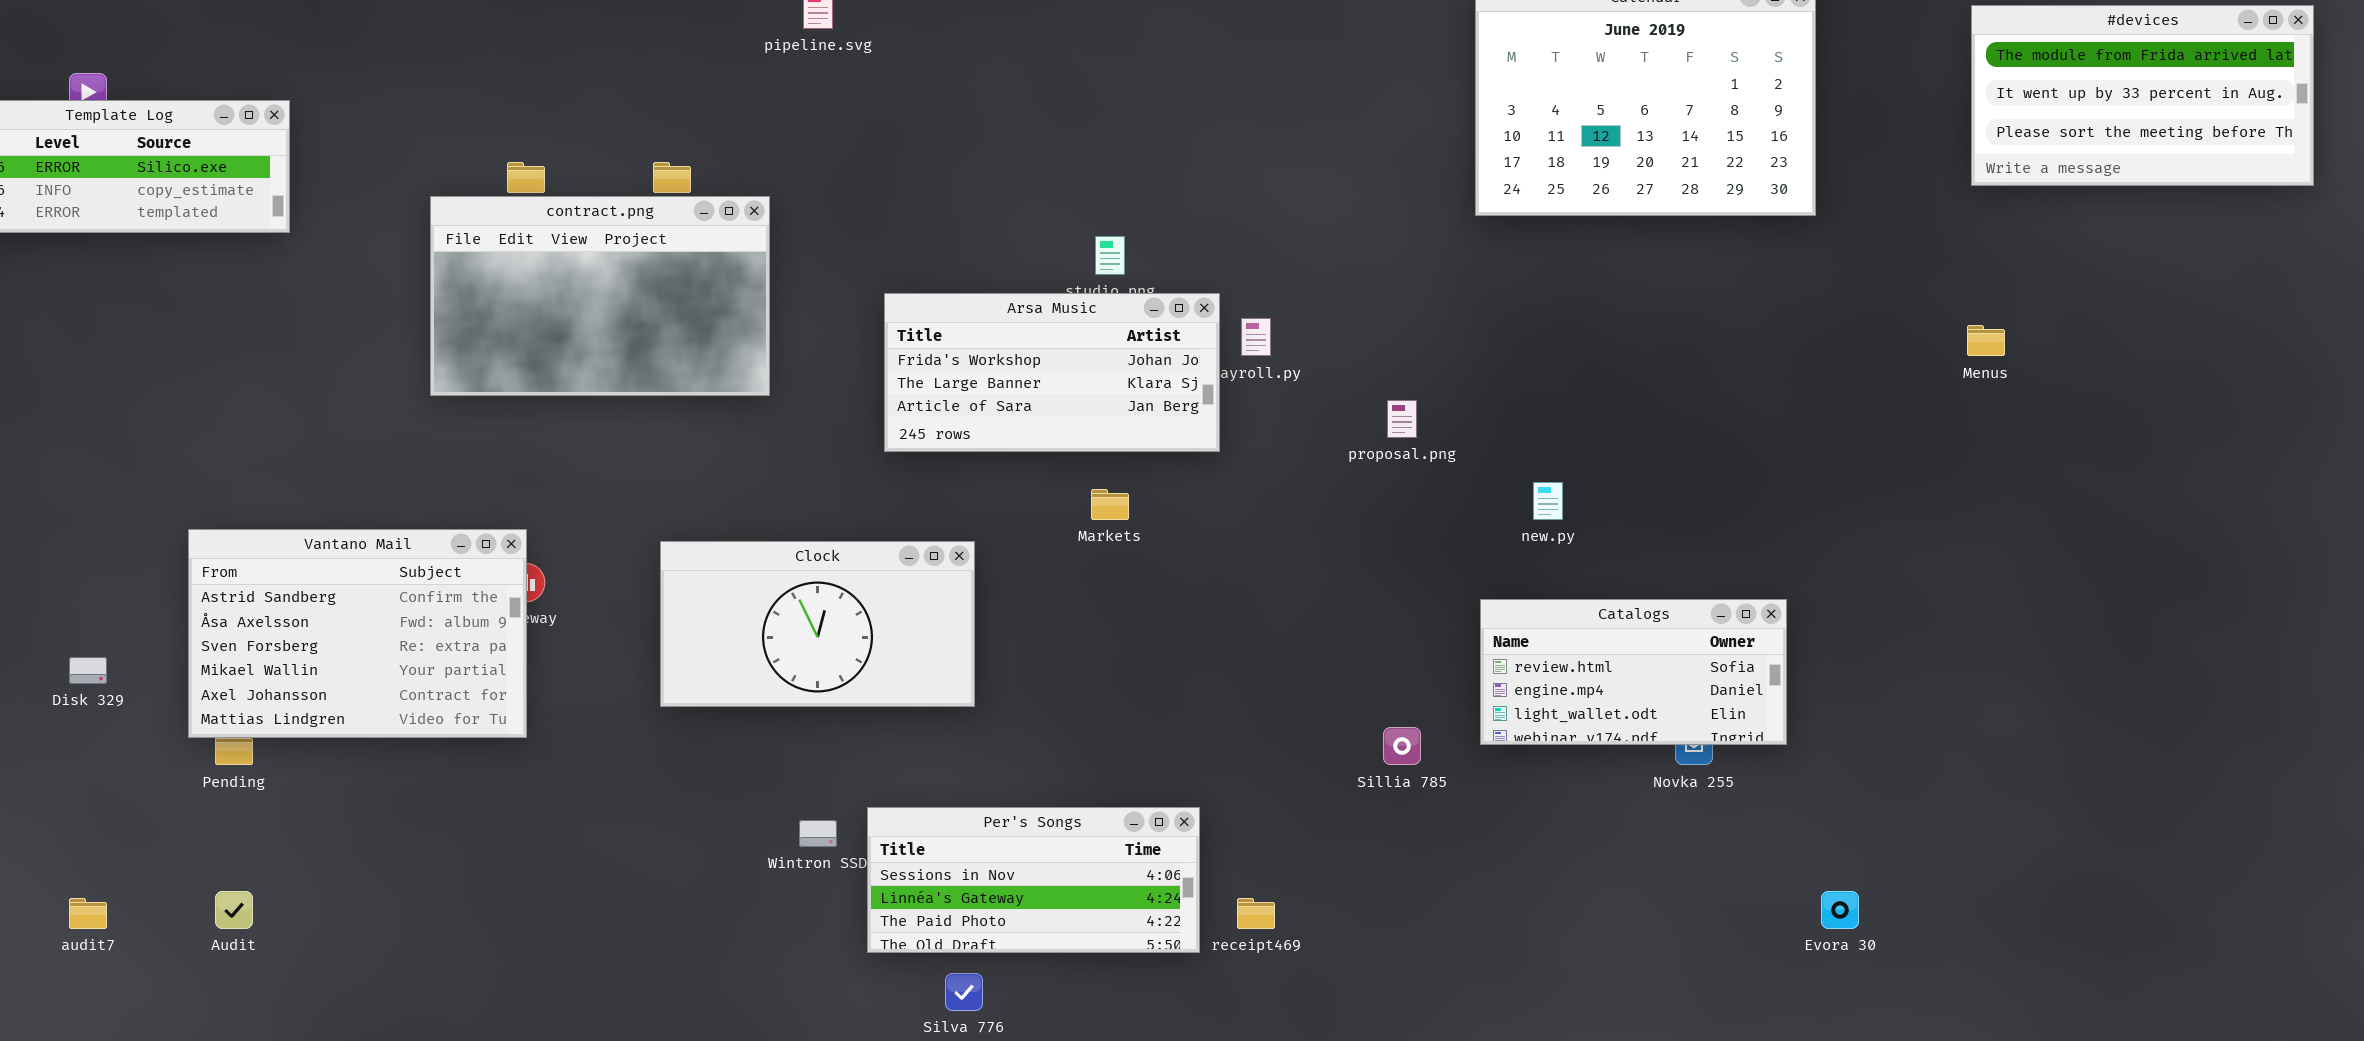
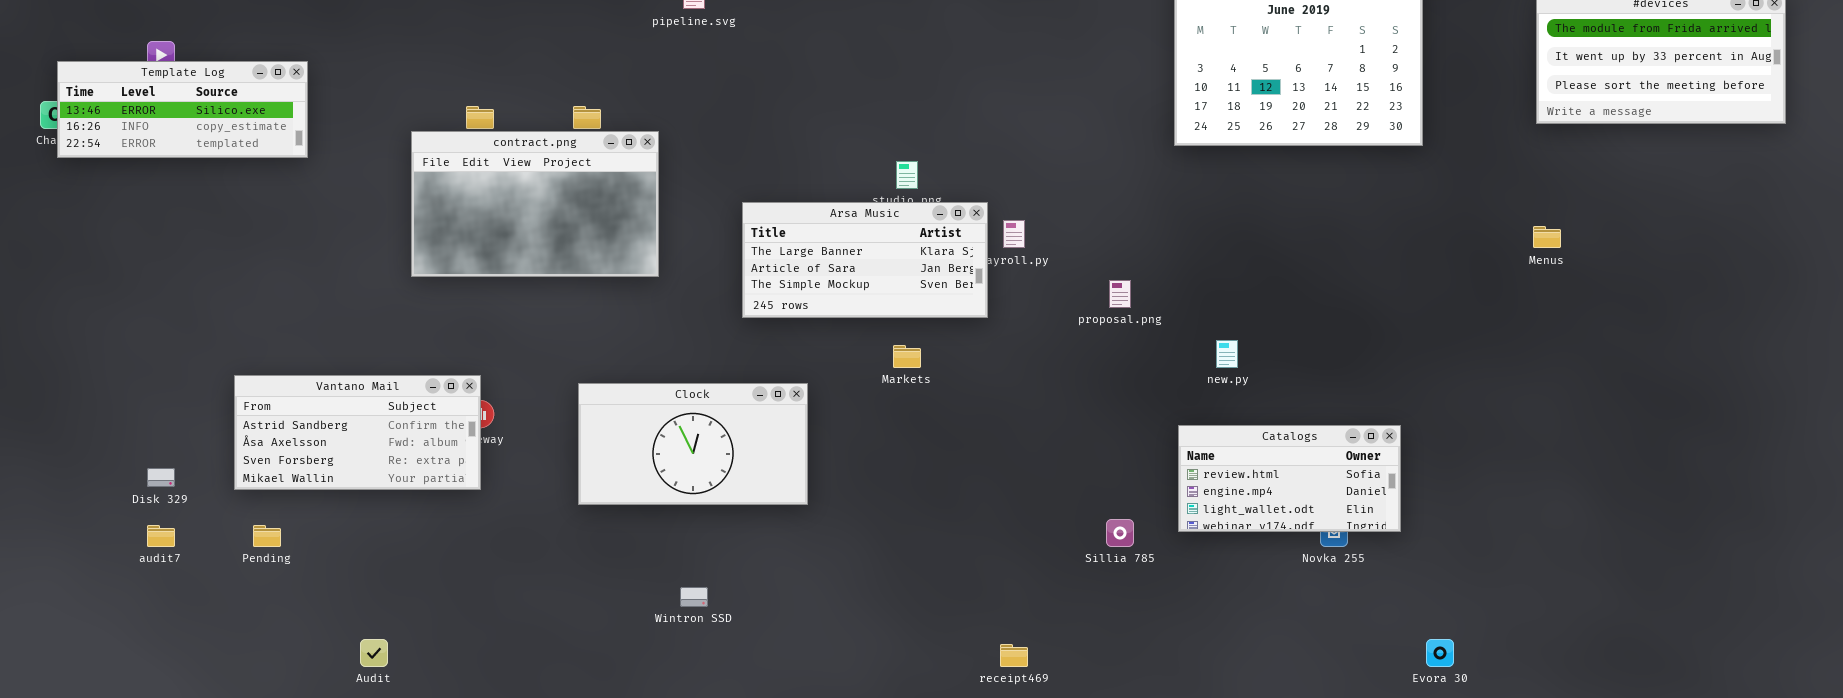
Arsa Music: [884,293,1220,452] -> [742,202,988,318], scrolled down 1 row
Vantano Mail: [188,529,527,738] -> [234,375,481,490], resized
Per's Songs: [867,807,1200,953] -> none, closed
Audit: [215,891,253,929] -> [360,639,388,667], moved
audit7: [69,898,107,929] -> [147,525,175,547], moved

